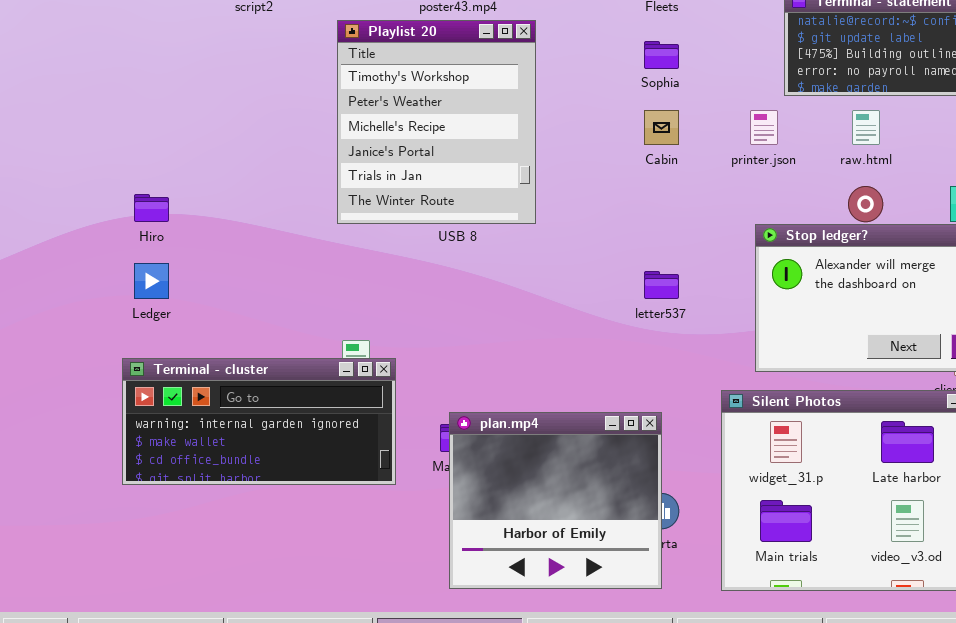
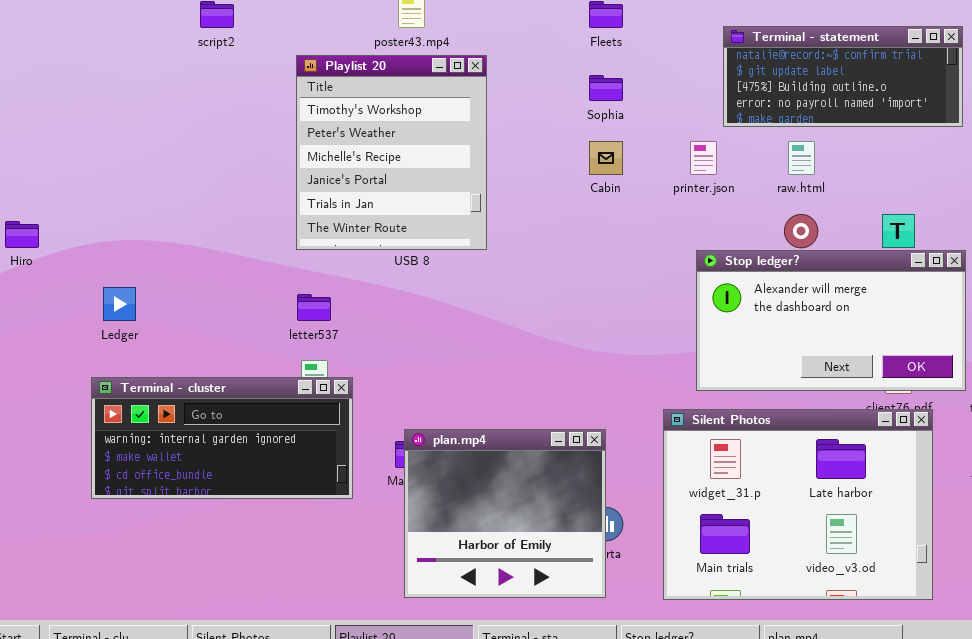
Hiro: [134,194,169,222] -> [5,221,39,248], moved
letter537: [644,271,679,299] -> [297,294,331,321], moved

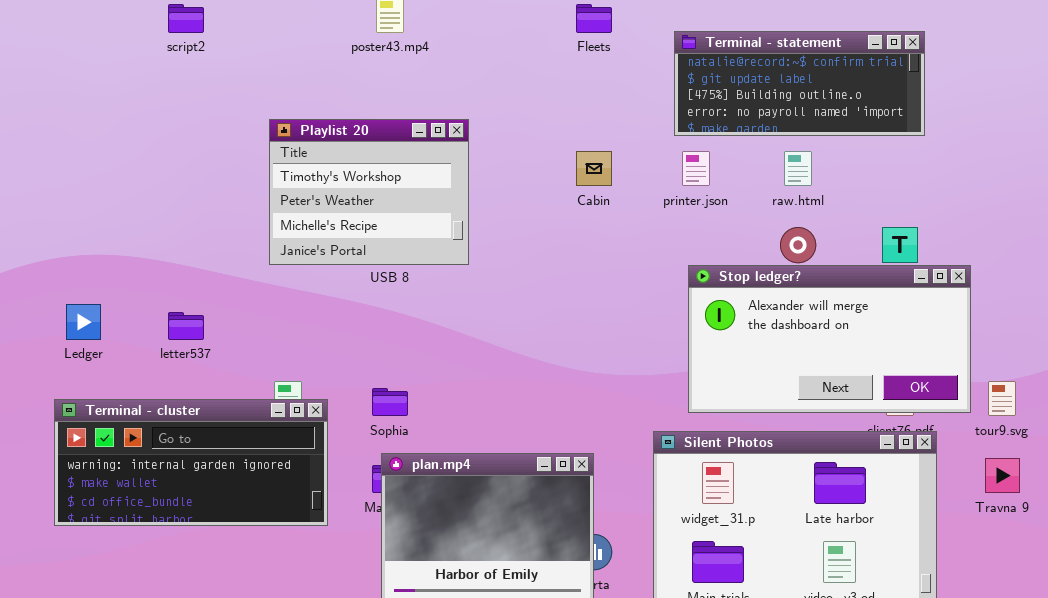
Terminal - statement: [723,26,963,127] -> [674,31,925,136], moved
Playlist 20: [296,55,487,250] -> [269,119,469,265], resized
Sophia: [589,75,623,101] -> [372,388,408,416], moved
letter537: [297,294,331,321] -> [168,312,204,340], moved

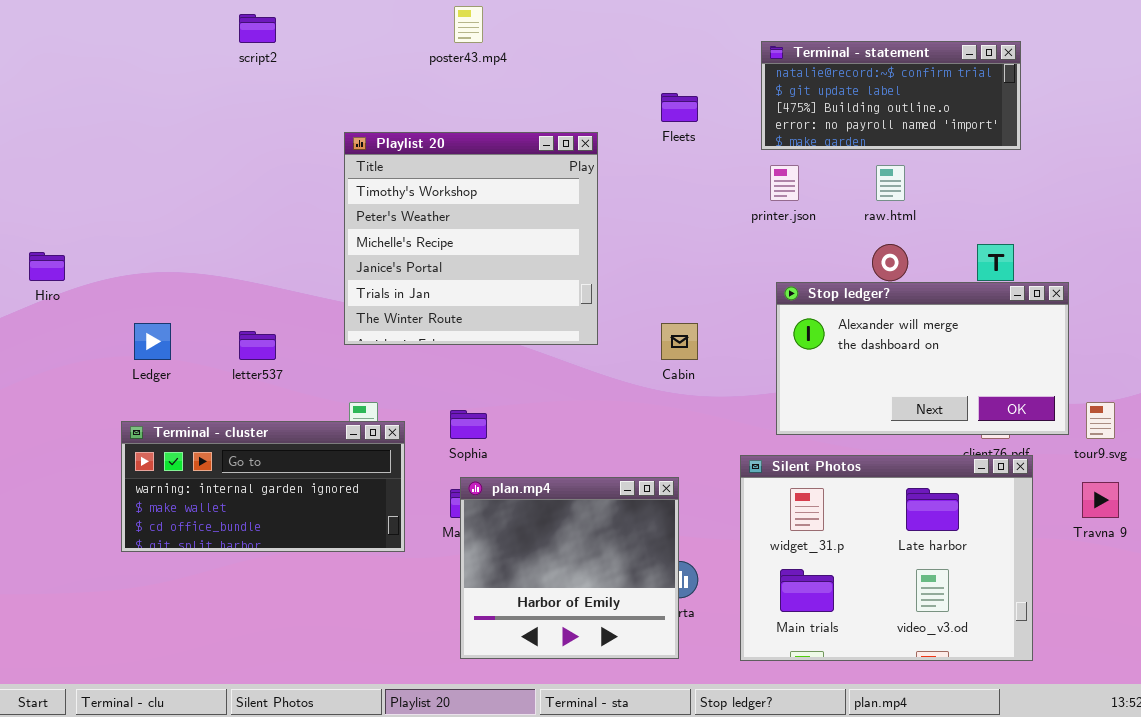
Fleets: [576,4,612,33] -> [661,93,698,122], moved
Playlist 20: [269,119,469,265] -> [344,132,598,345], resized
Cabin: [576,151,612,186] -> [661,323,698,360], moved

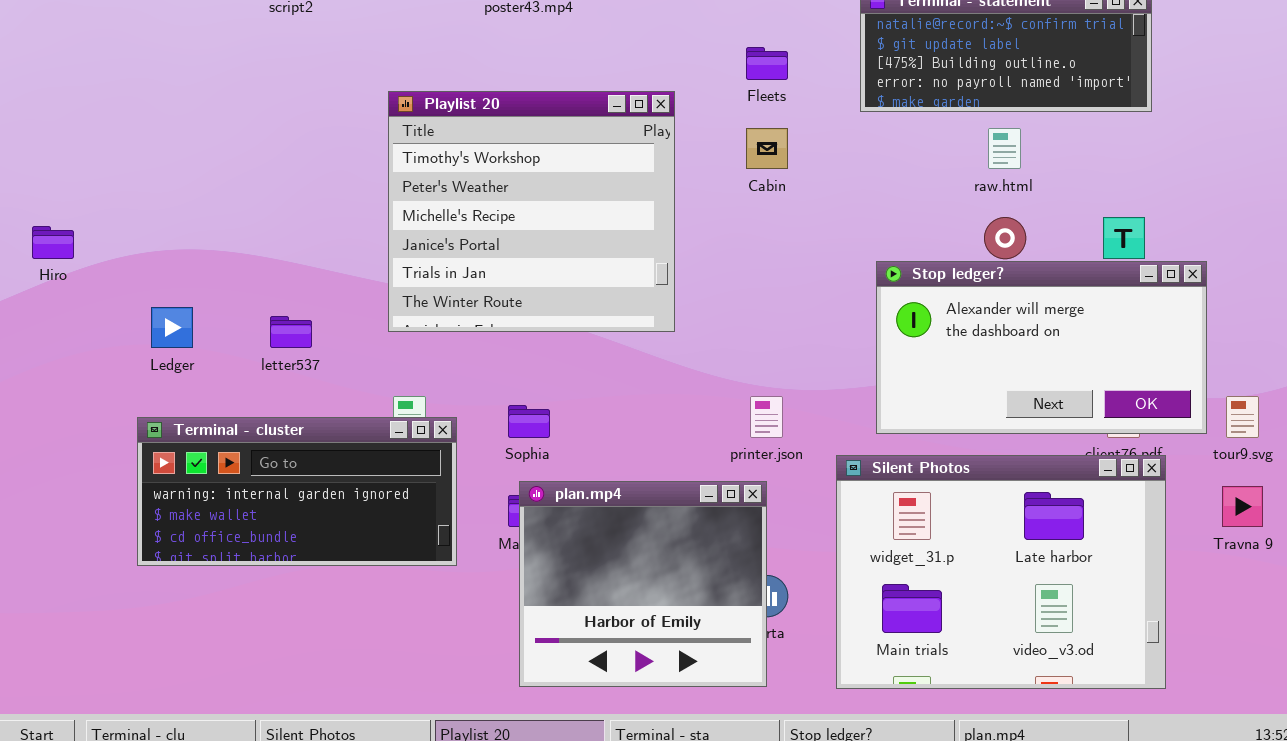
printer.json: [770,165,799,201] -> [750,396,783,438], moved
Cabin: [661,323,698,360] -> [746,128,788,169], moved

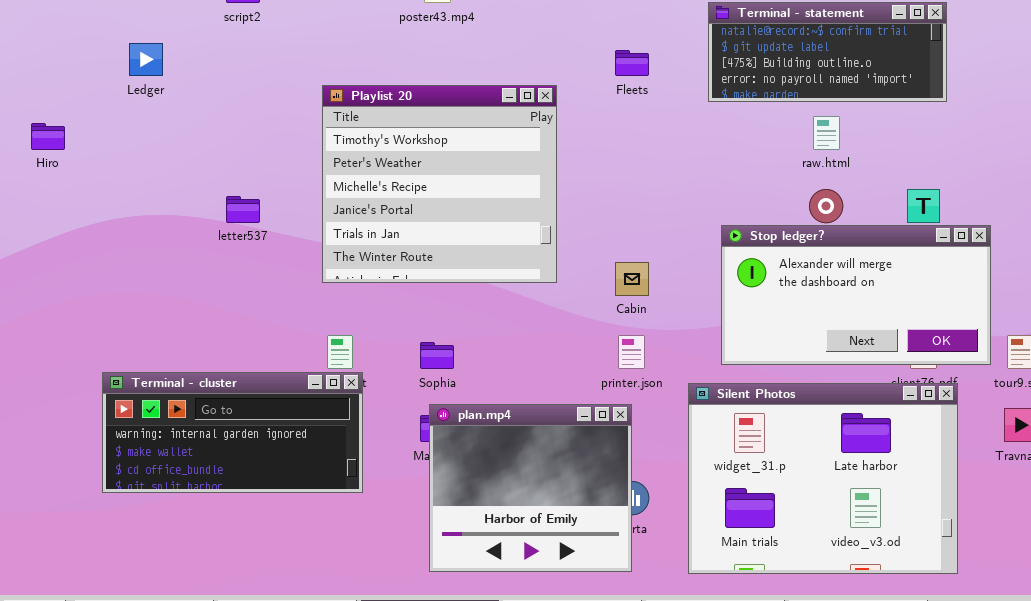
Cabin: [746,128,788,169] -> [615,262,649,296], moved
Hiro: [32,226,74,259] -> [31,123,65,150], moved
Ledger: [151,307,193,348] -> [129,43,163,76], moved
letter537: [270,316,312,348] -> [226,196,260,223], moved
Terminal - cluster: [137,417,457,566] -> [102,372,363,493], moved

